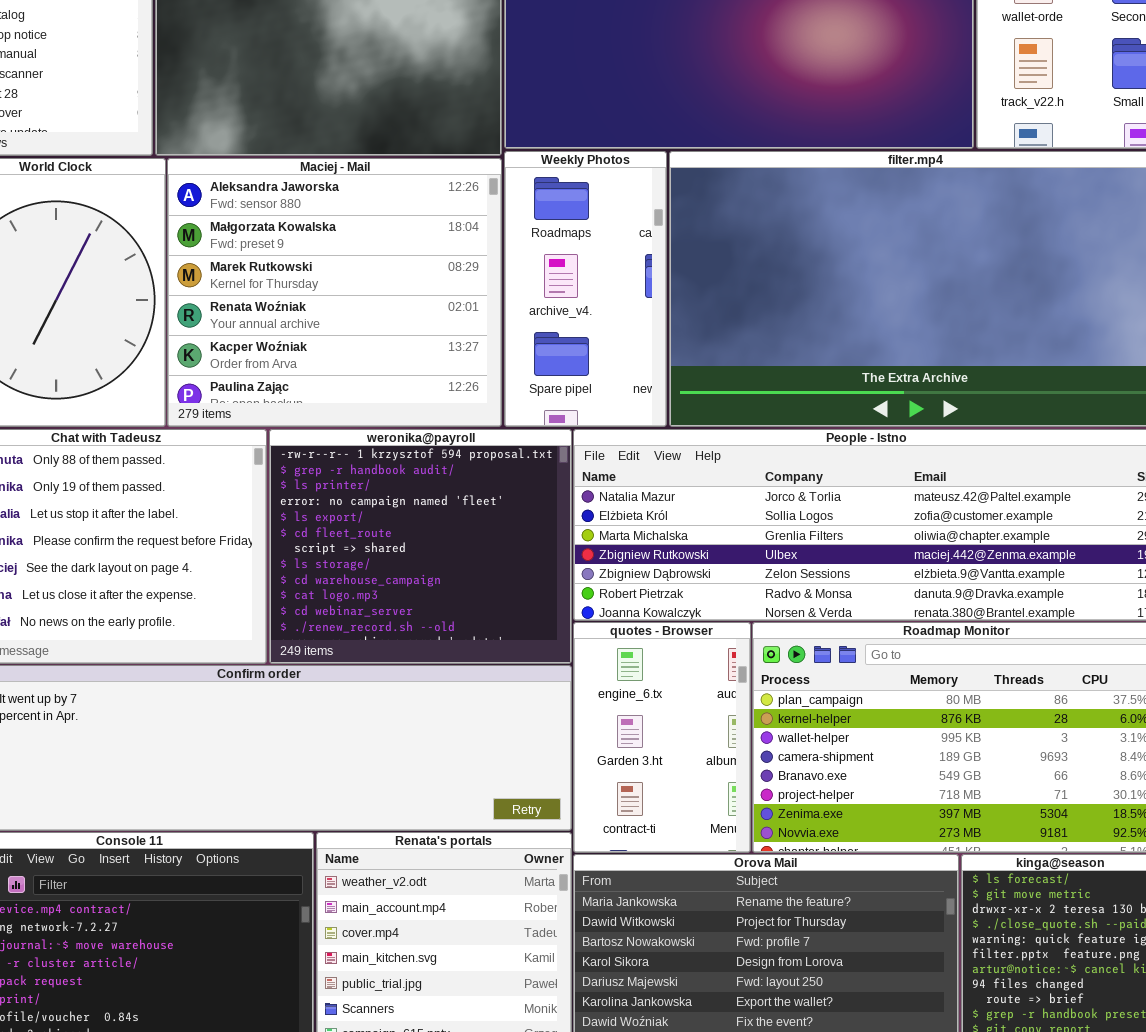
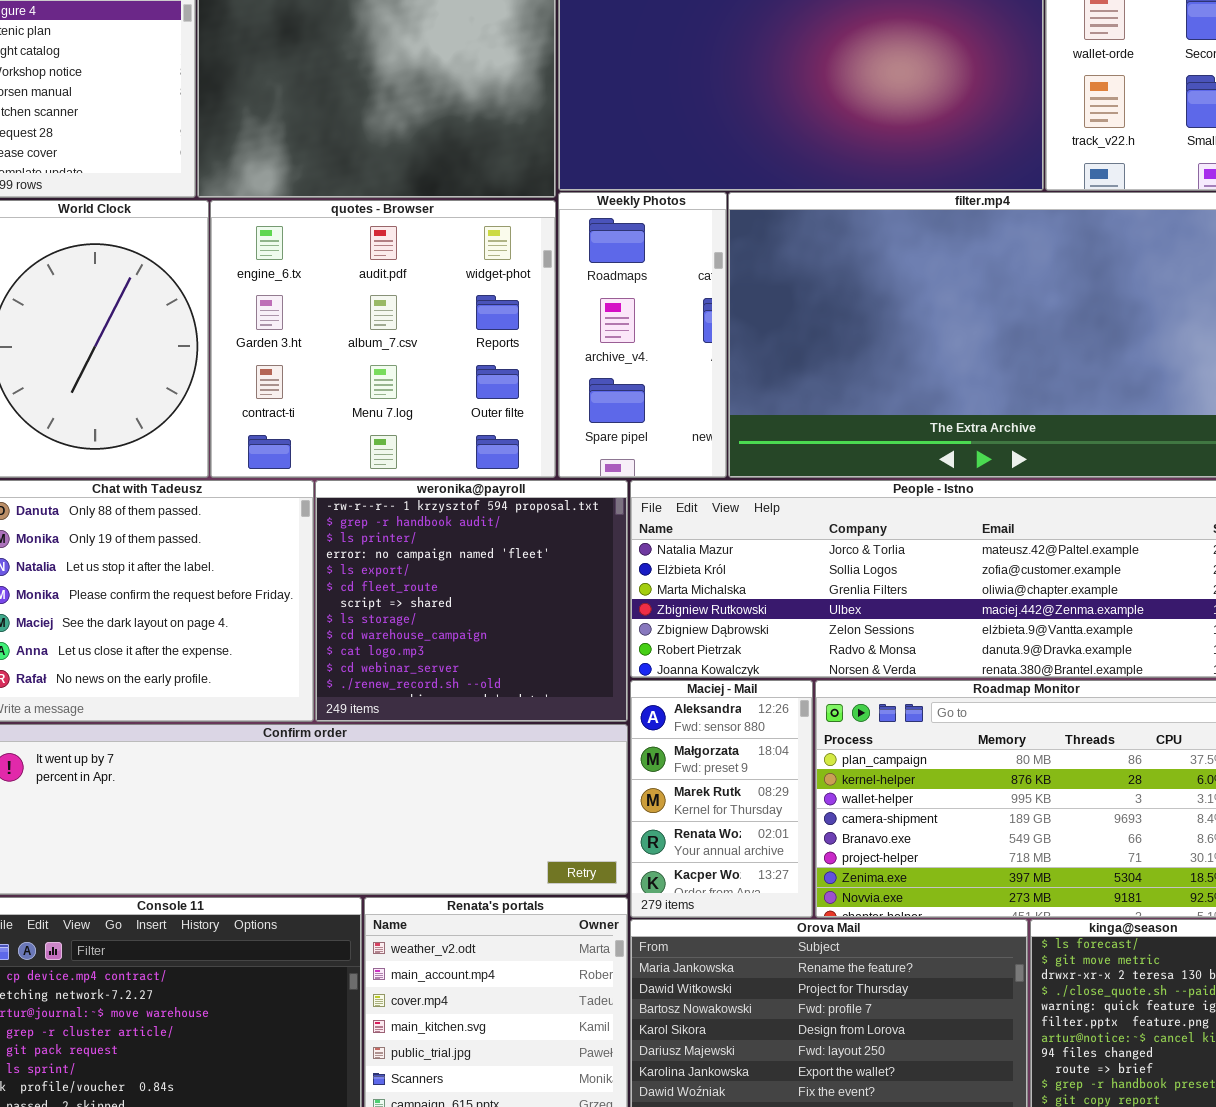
Maciej - Mail: [167,158,502,427] -> [630,680,813,918], moved, resized
quotes - Browser: [573,622,751,853] -> [210,200,556,478], moved, resized

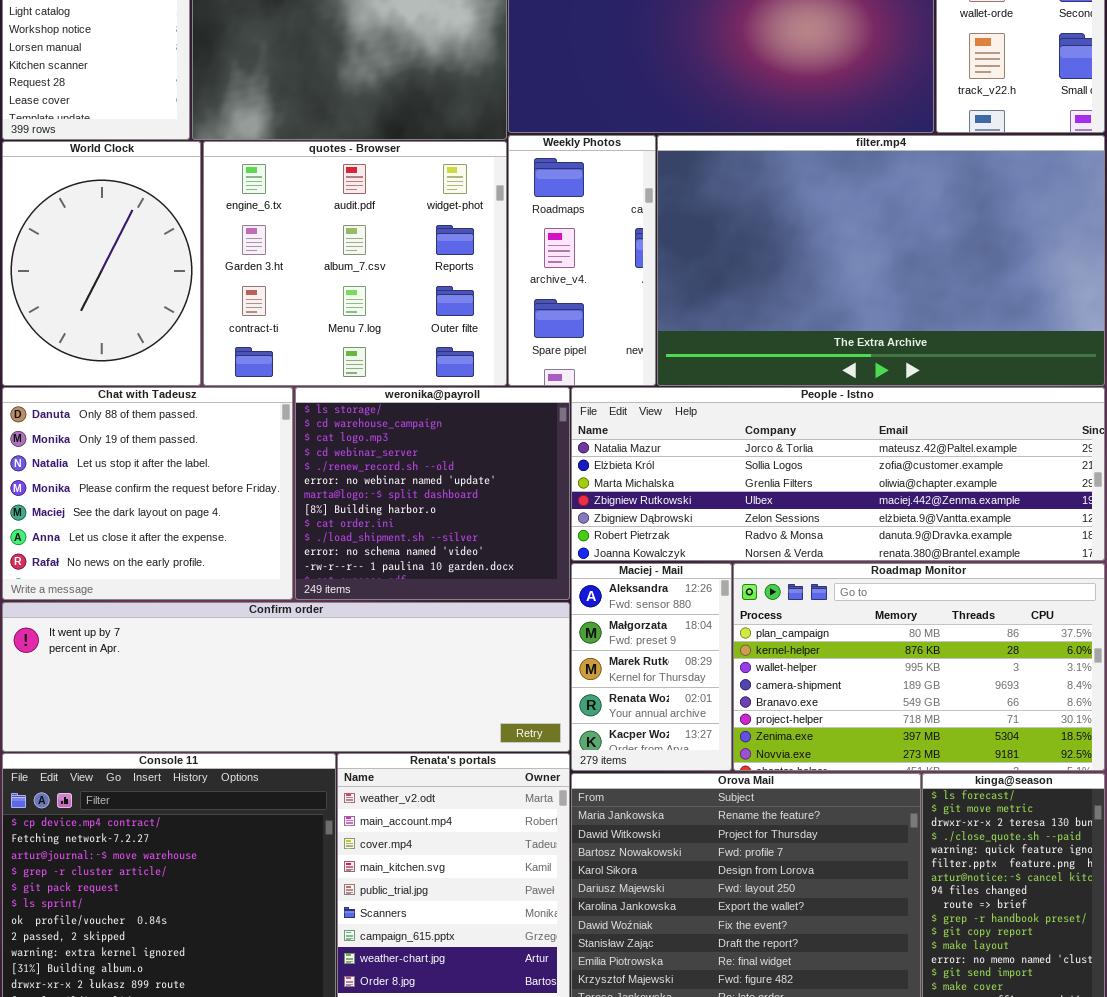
weronika@payroll: [315,480,628,722] -> [295,387,570,600], scrolled down 7 rows

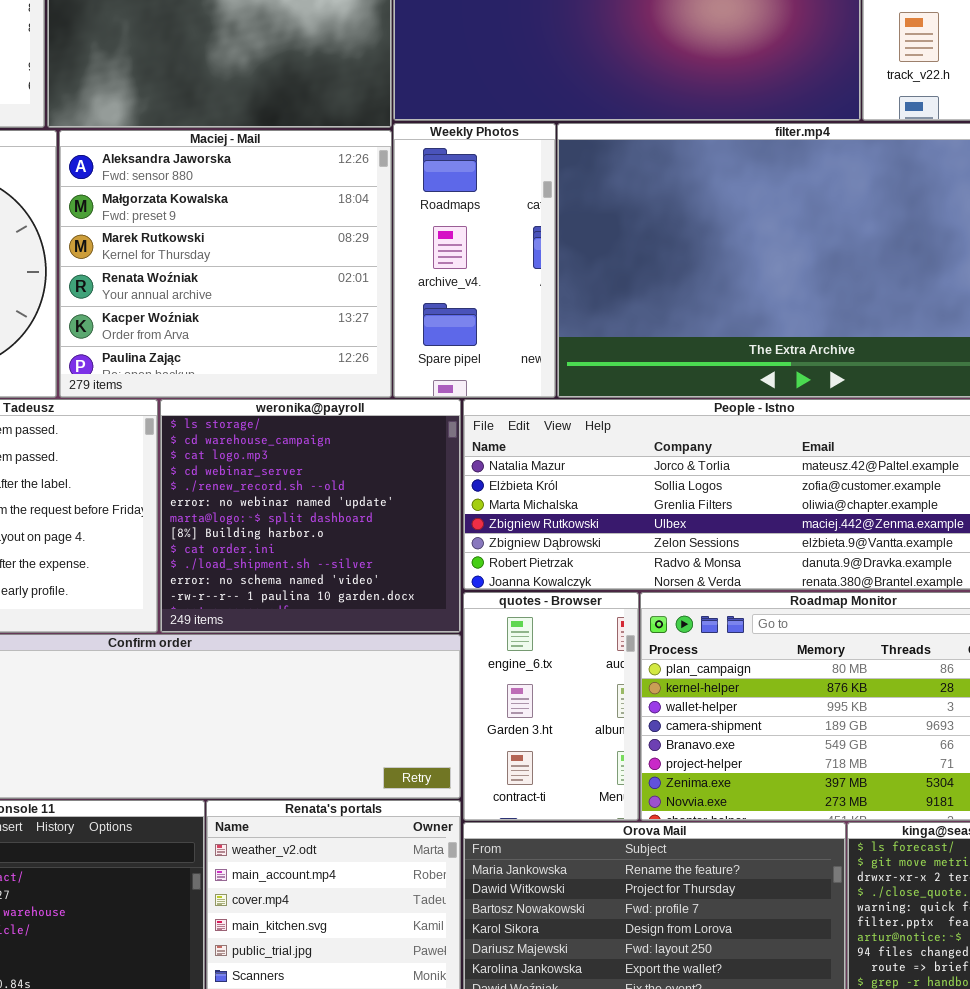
quotes - Browser: [203,141,507,386] -> [463,592,639,821], moved, resized
Maciej - Mail: [571,563,732,771] -> [59,130,392,398], moved, resized

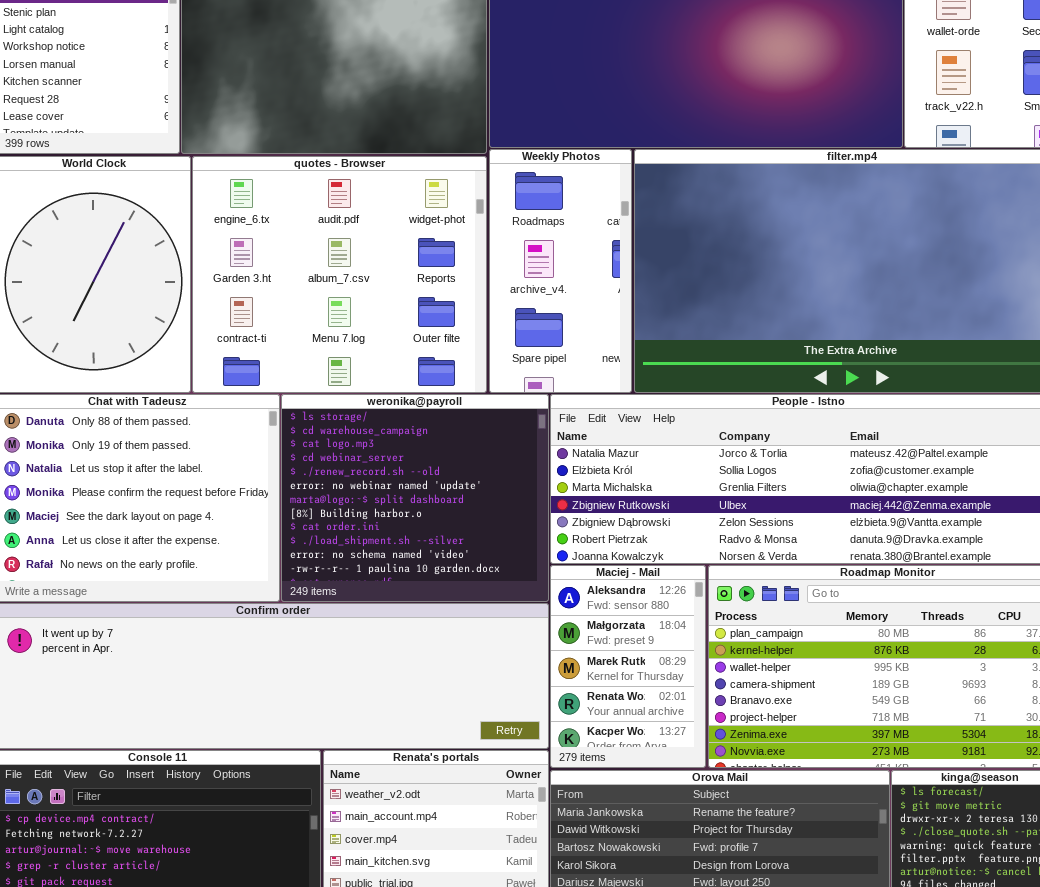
Maciej - Mail: [59,130,392,398] -> [550,565,706,768], moved, resized
quotes - Browser: [463,592,639,821] -> [192,156,487,393], moved, resized

